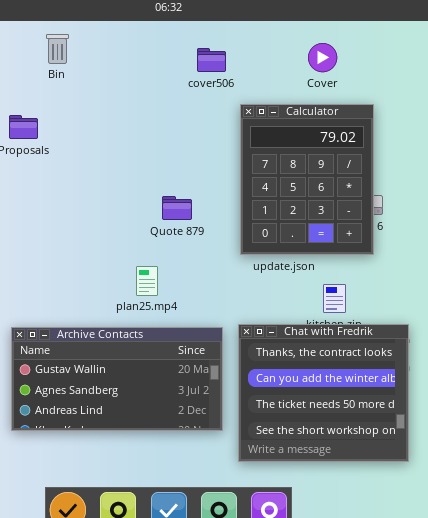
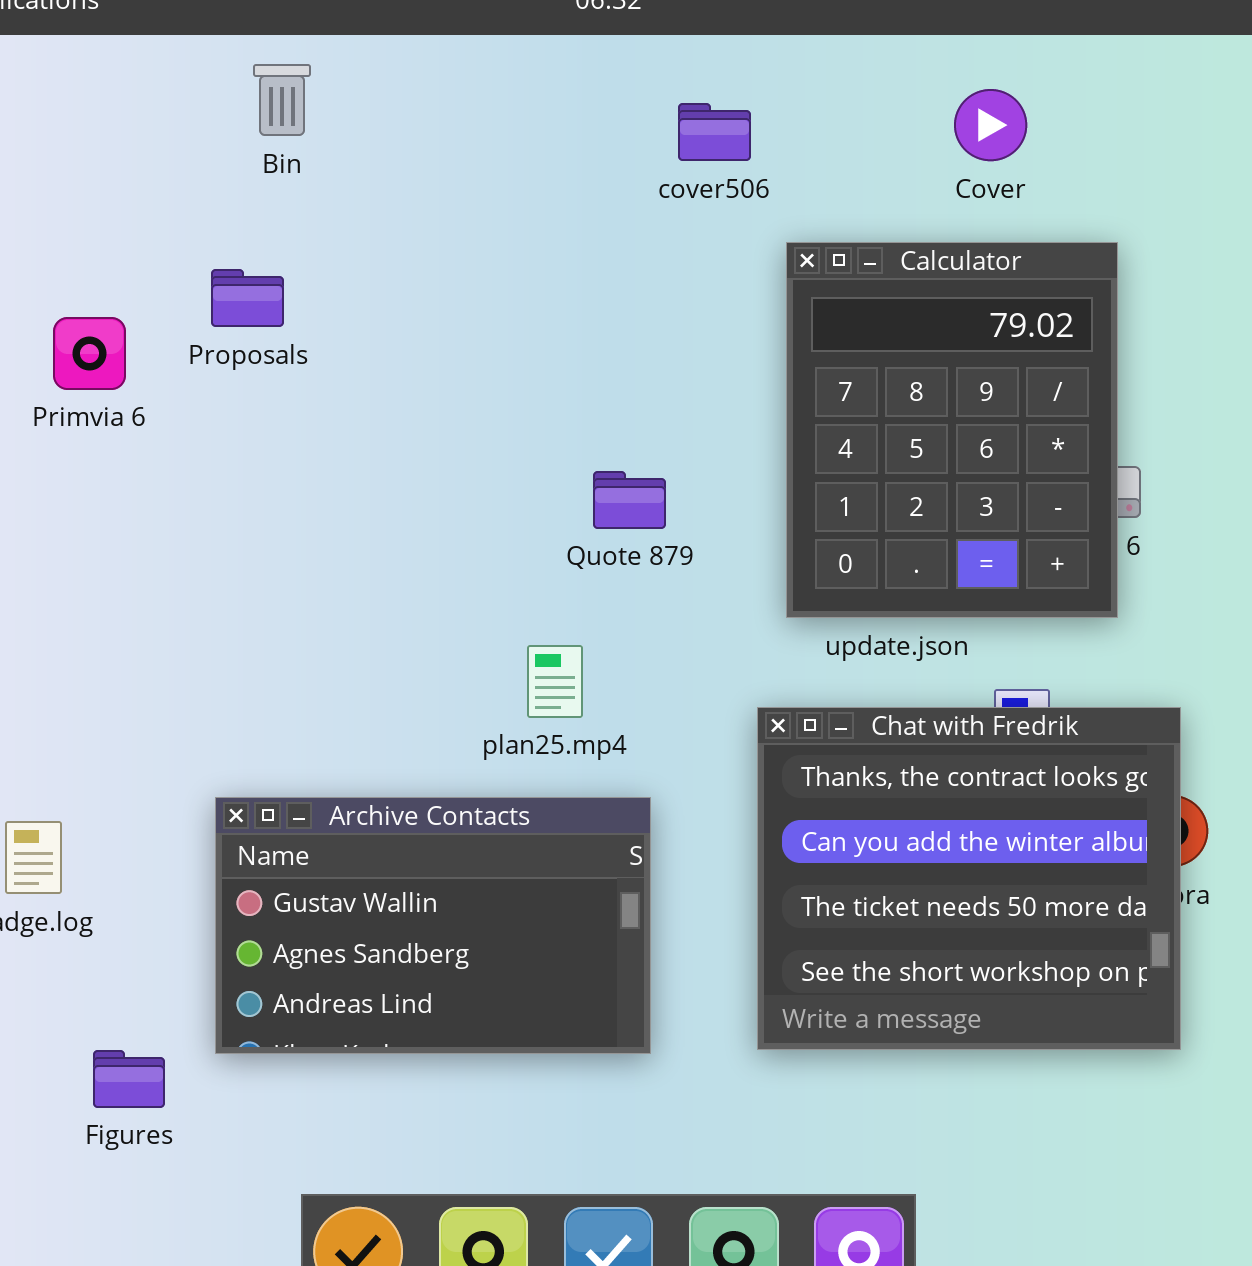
Bin: [46,34,69,64] -> [253,64,311,136], moved
Chat with Fredrik: [238,324,409,462] -> [757,707,1181,1050], moved
Archive Contacts: [11,327,223,431] -> [215,797,651,1054], resized

